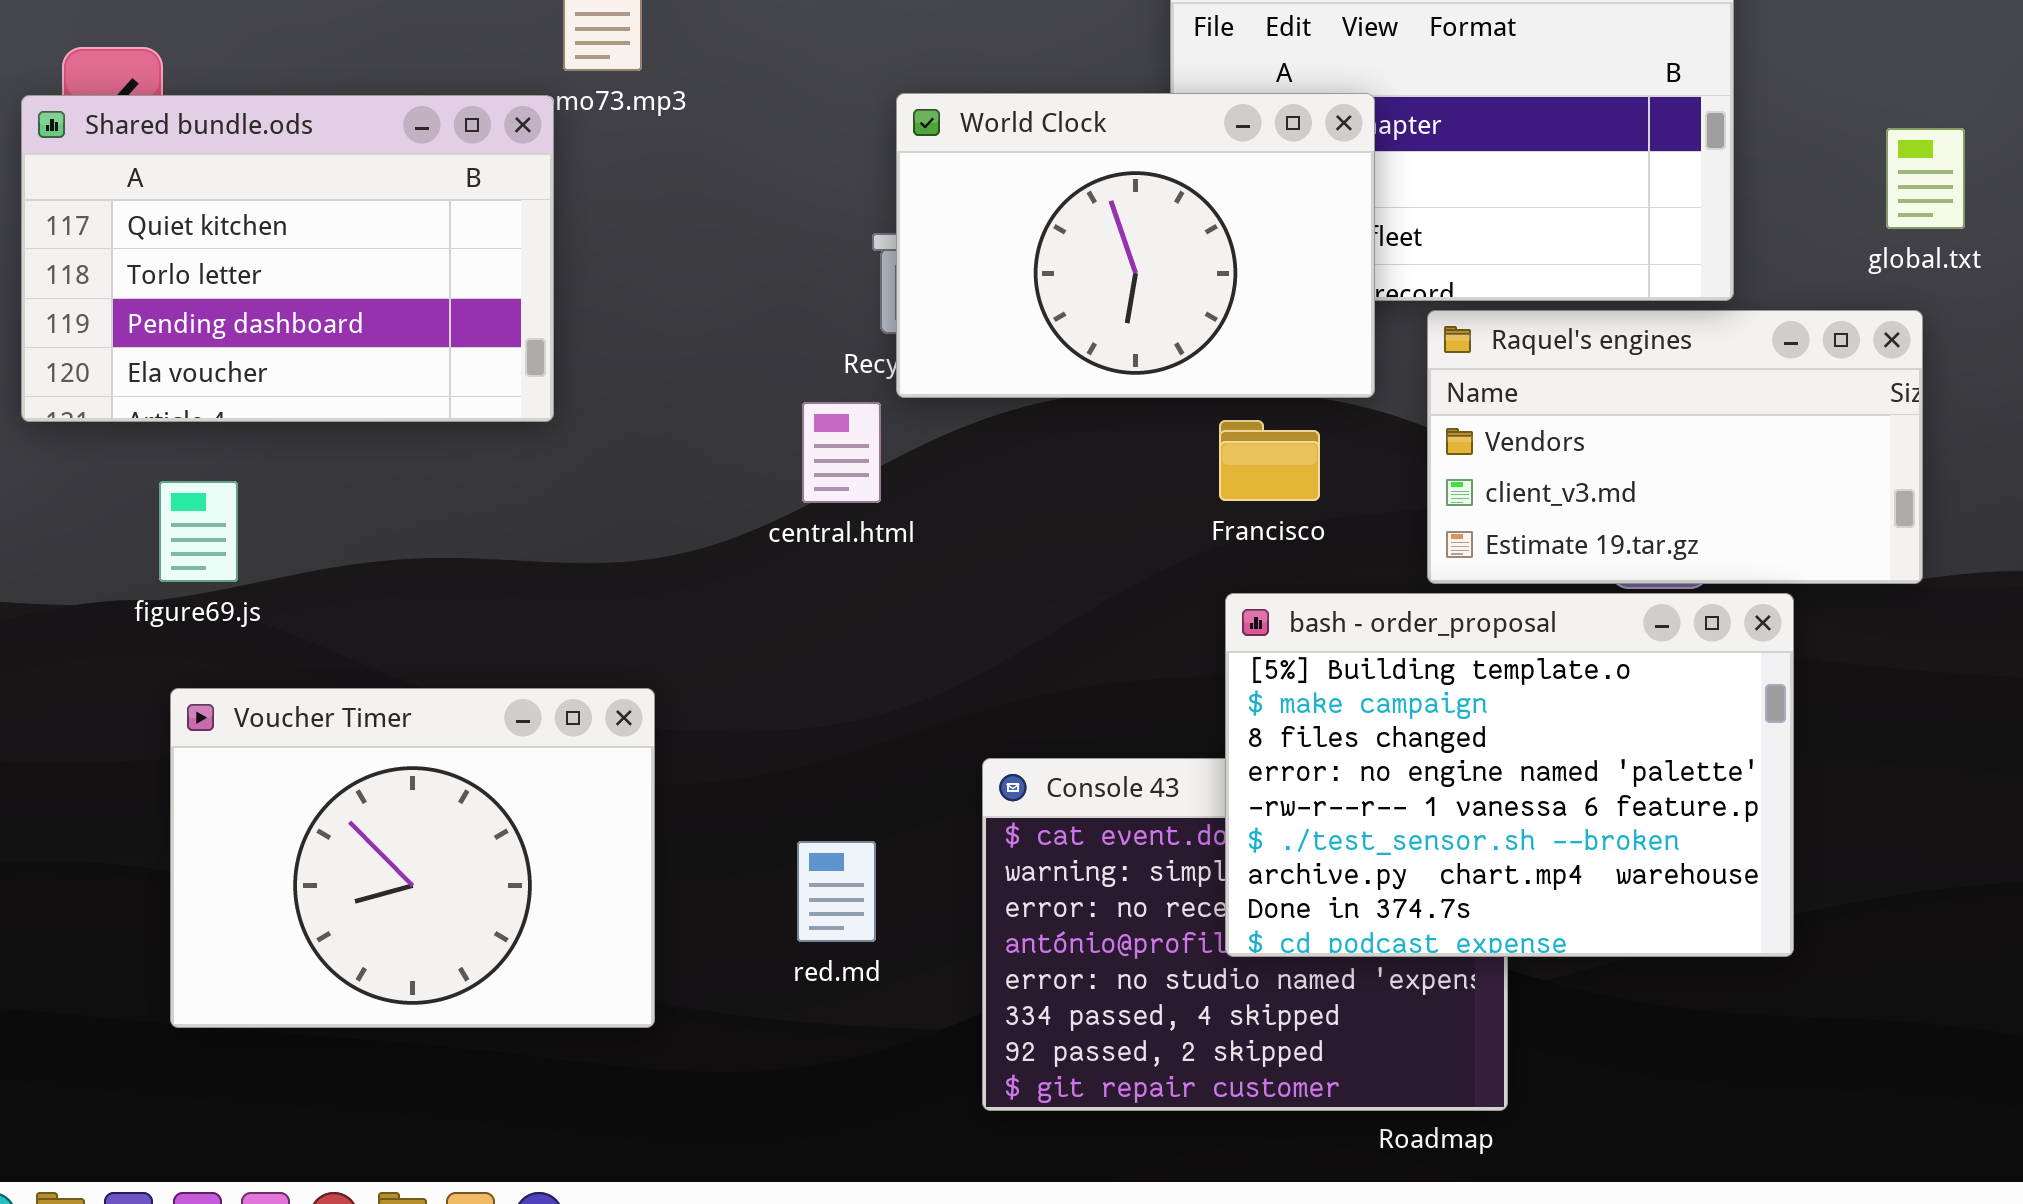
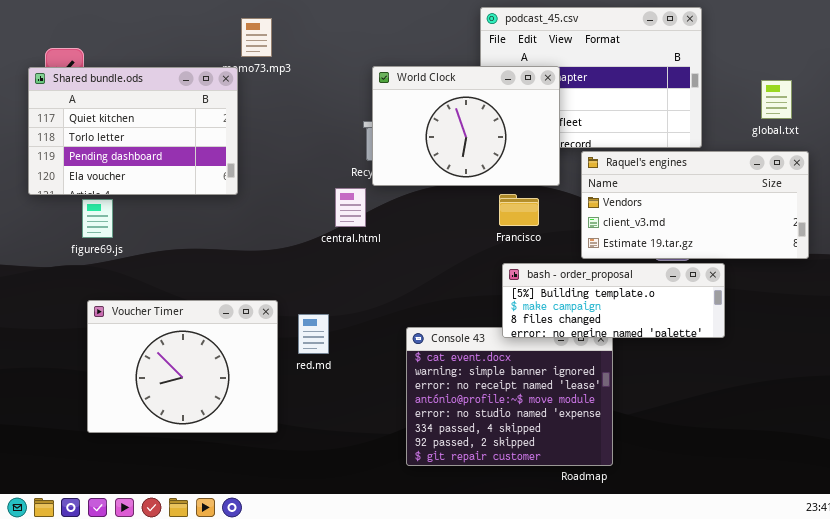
Raquel's engines: [1427,310,1923,584] -> [581,151,809,259], resized
figure69.js: [159,481,238,582] -> [82,199,113,238], moved
bash - order_proposal: [1225,593,1794,957] -> [502,263,725,338], resized
red.md: [797,841,876,942] -> [298,314,329,354], moved

